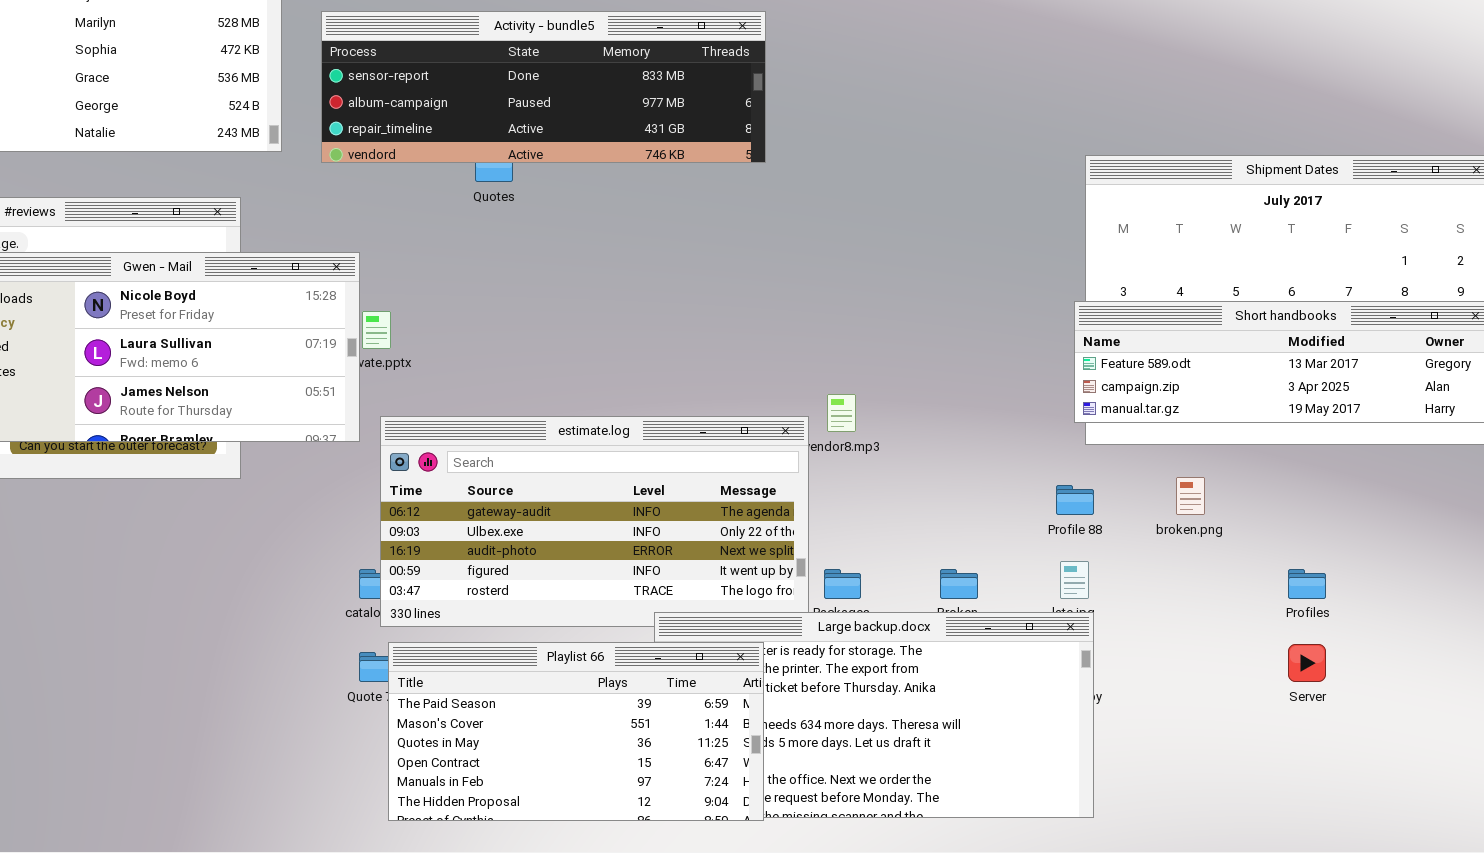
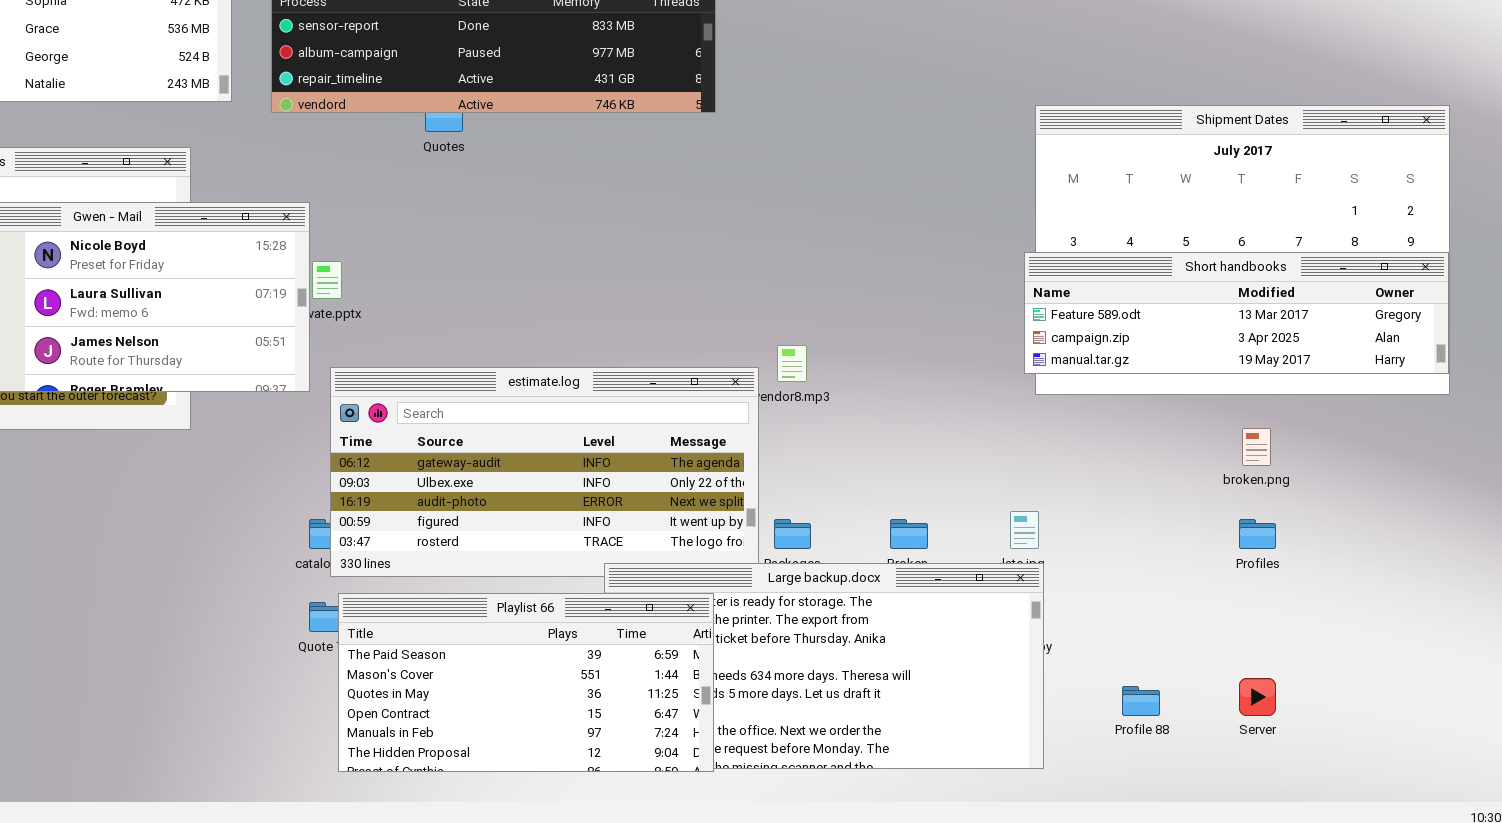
broken.png: [1176,477,1205,515] -> [1242,428,1271,466], moved
Profile 88: [1056,485,1094,515] -> [1122,686,1160,716], moved
Server: [1288,644,1326,682] -> [1239,678,1276,716], moved

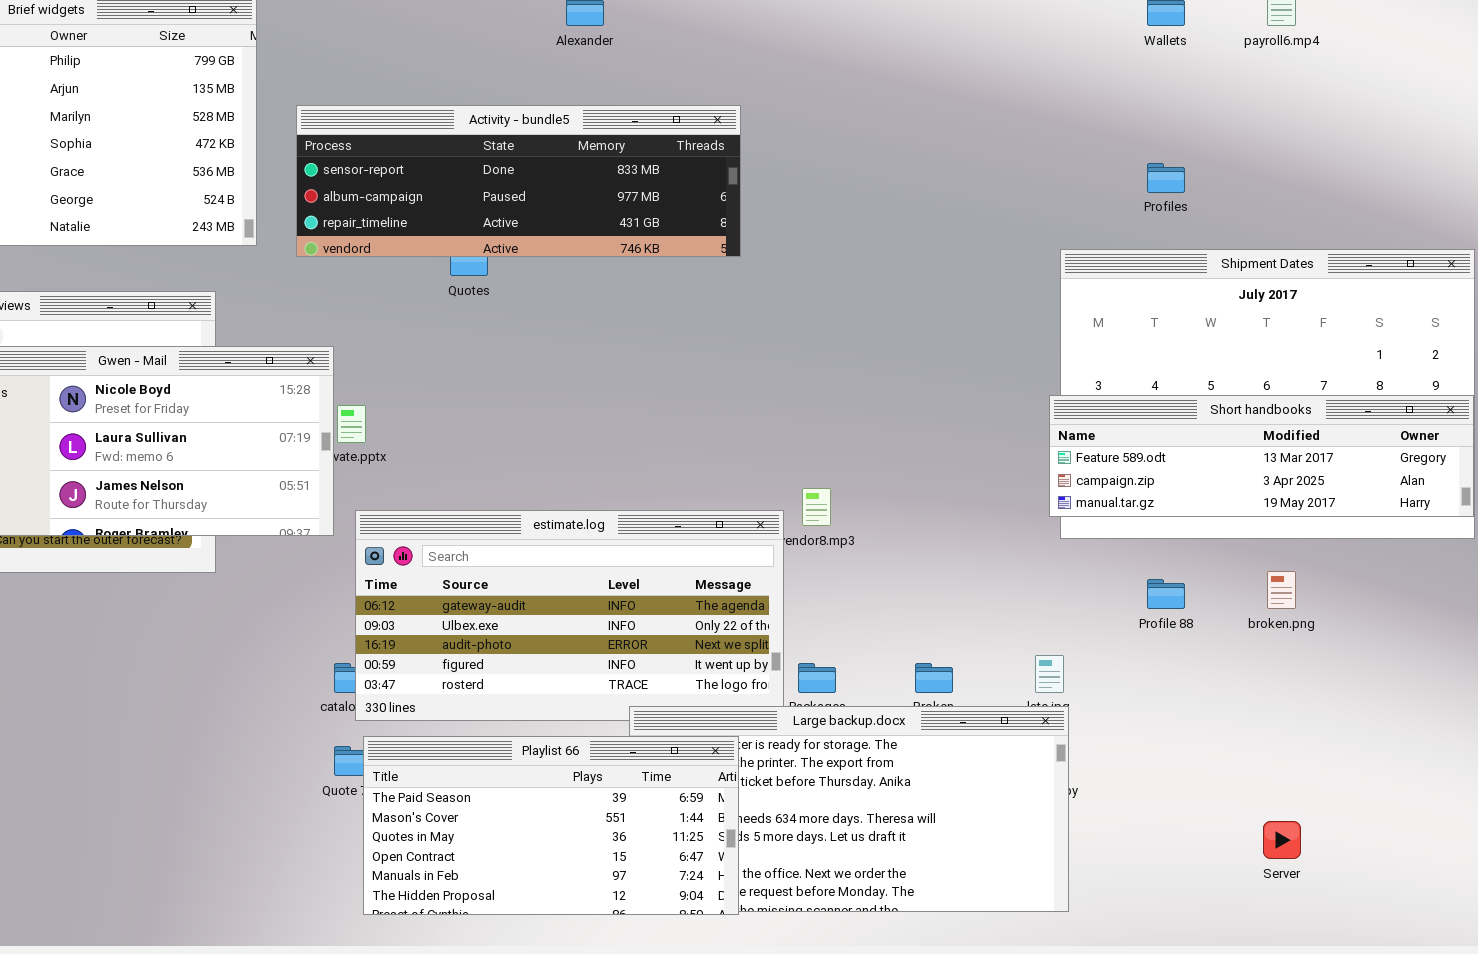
Profiles: [1239,519,1276,549] -> [1147,163,1185,193], moved
Profile 88: [1122,686,1160,716] -> [1147,579,1185,609], moved

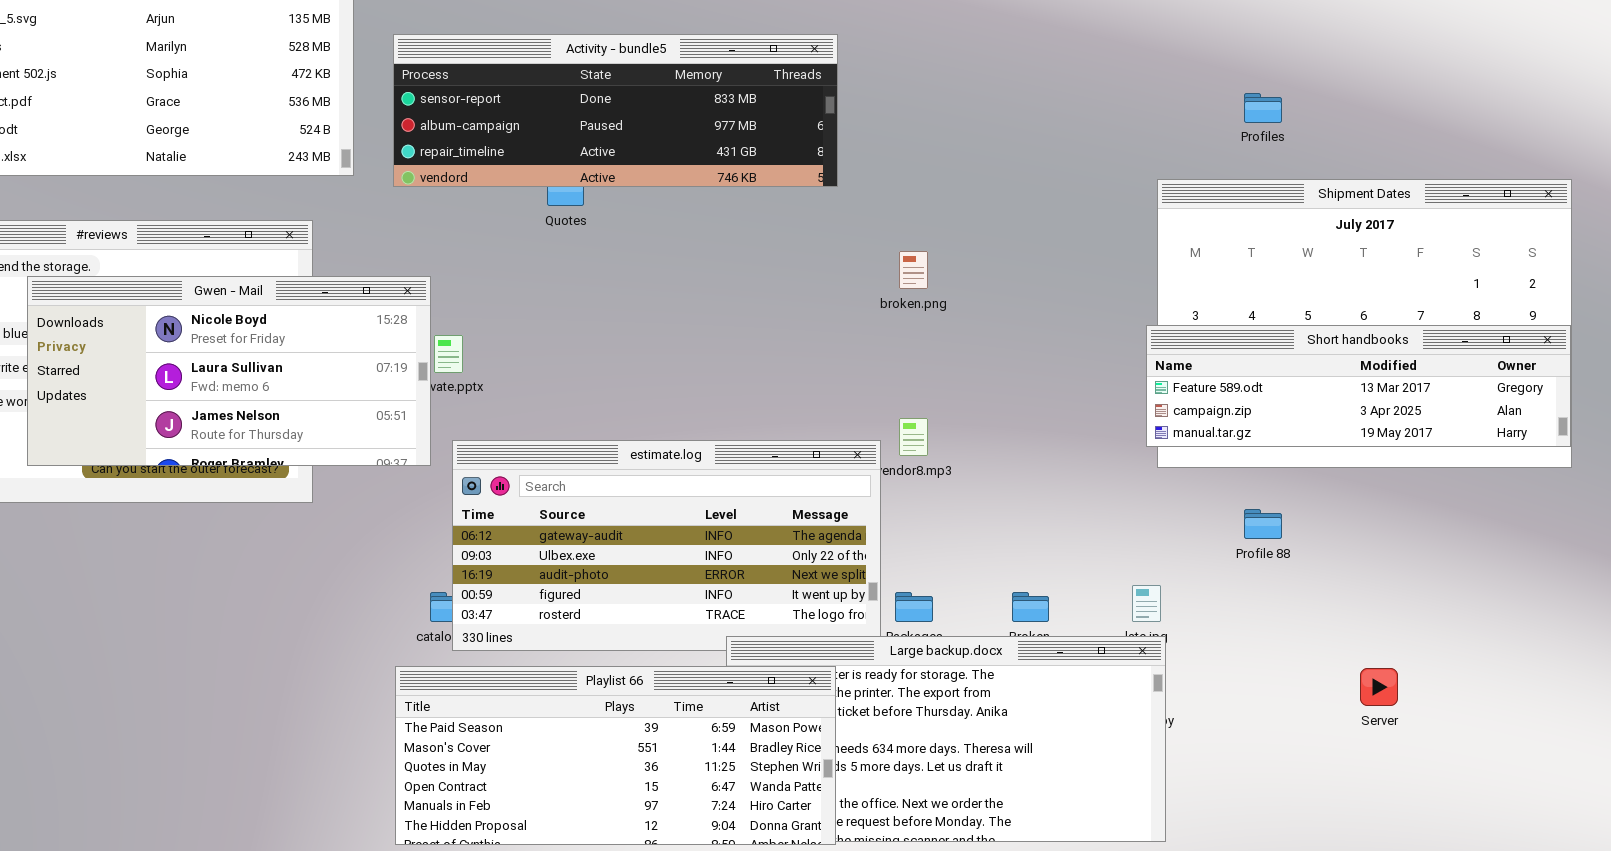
broken.png: [1267,571,1296,609] -> [899,251,928,289], moved
Playlist 66: [363,736,739,915] -> [395,666,836,845], resized
Server: [1263,821,1301,859] -> [1360,668,1398,706], moved

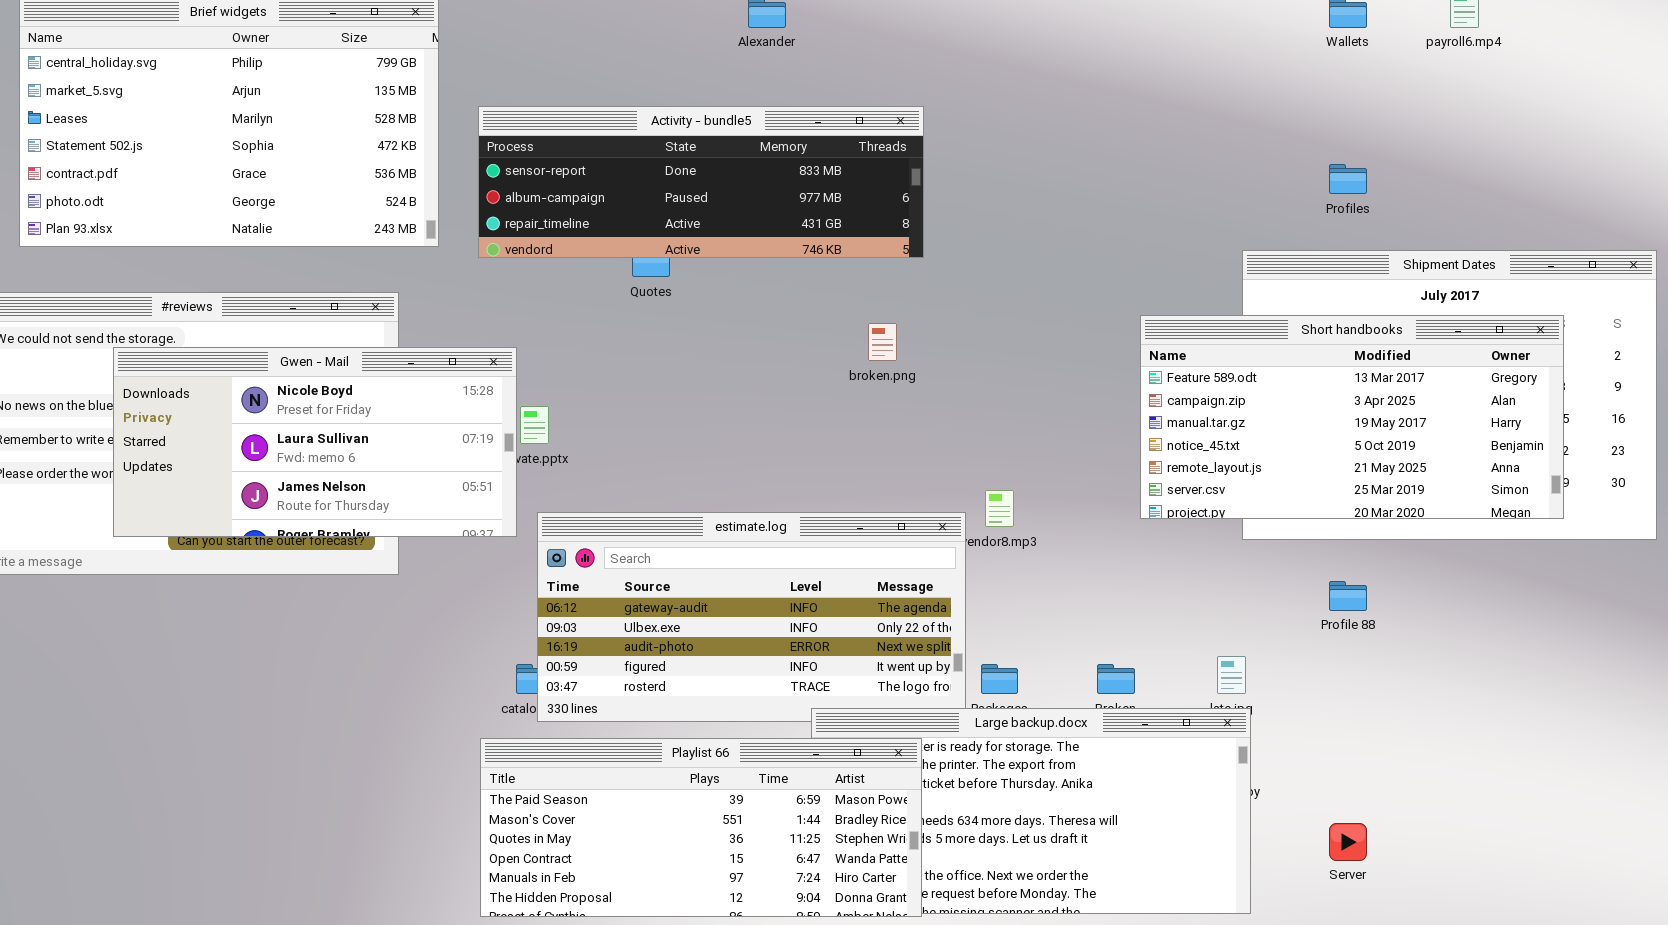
broken.png: [899,251,928,289] -> [868,323,897,361], moved
Short handbooks: [1146,325,1571,447] -> [1140,315,1564,519], moved, resized
Server: [1360,668,1398,706] -> [1329,823,1367,861], moved

